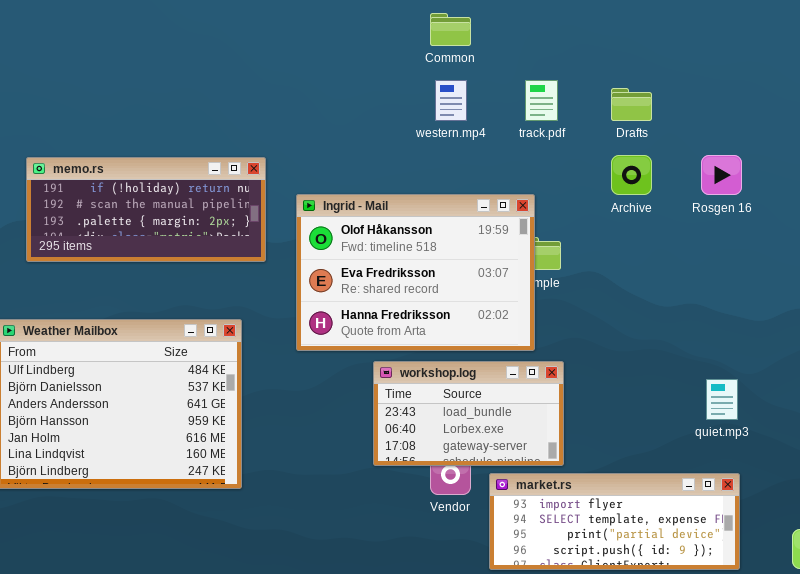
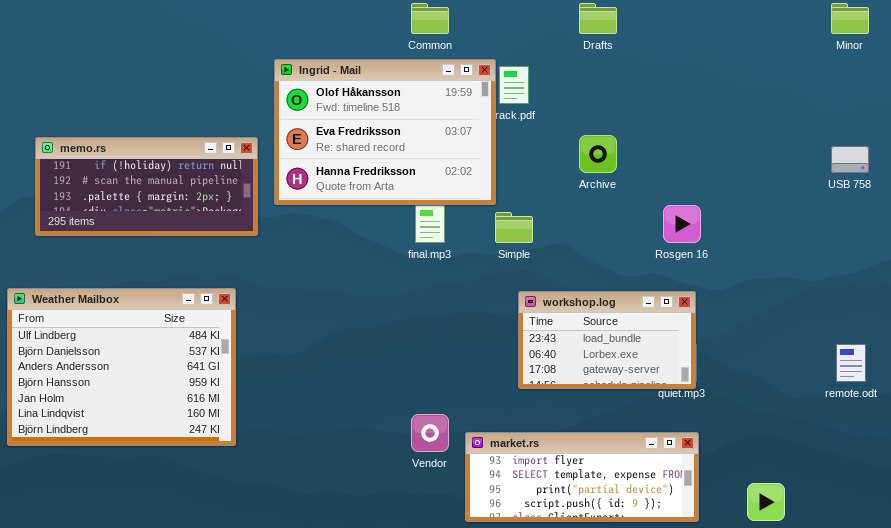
Drafts: [611,88,652,121] -> [579,3,617,34], moved
Rosgen 16: [701,155,742,195] -> [663,205,701,243], moved
Ingrid - Mail: [296,194,535,351] -> [274,59,496,205], moved
workshop.log: [373,361,564,466] -> [518,291,696,389], moved

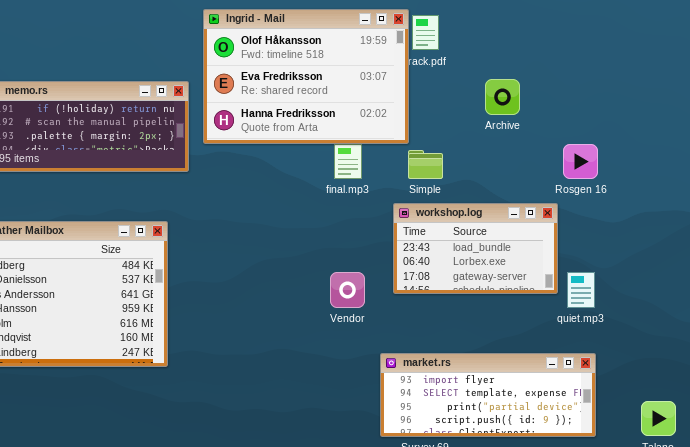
workshop.log: [518,291,696,389] -> [393,203,558,294], moved
Vendor: [411,414,449,452] -> [330,272,365,308], moved

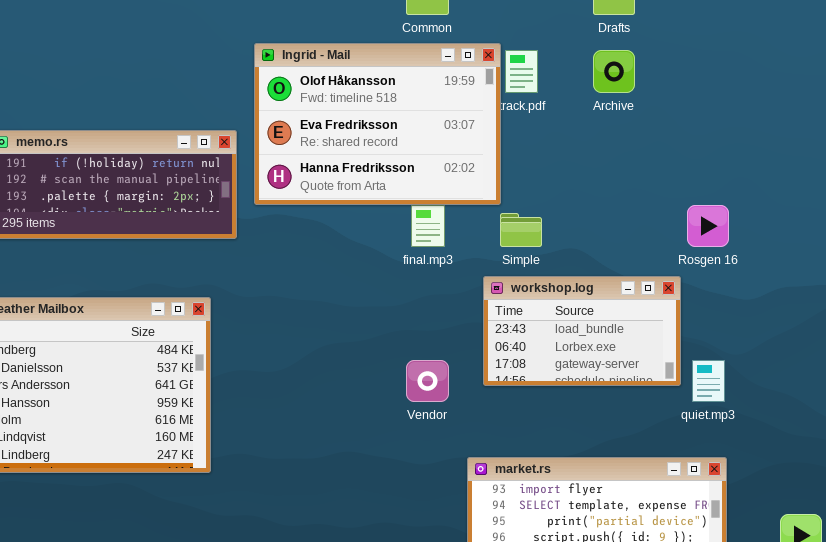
Archive: [485,79,520,115] -> [593,50,635,93], moved

